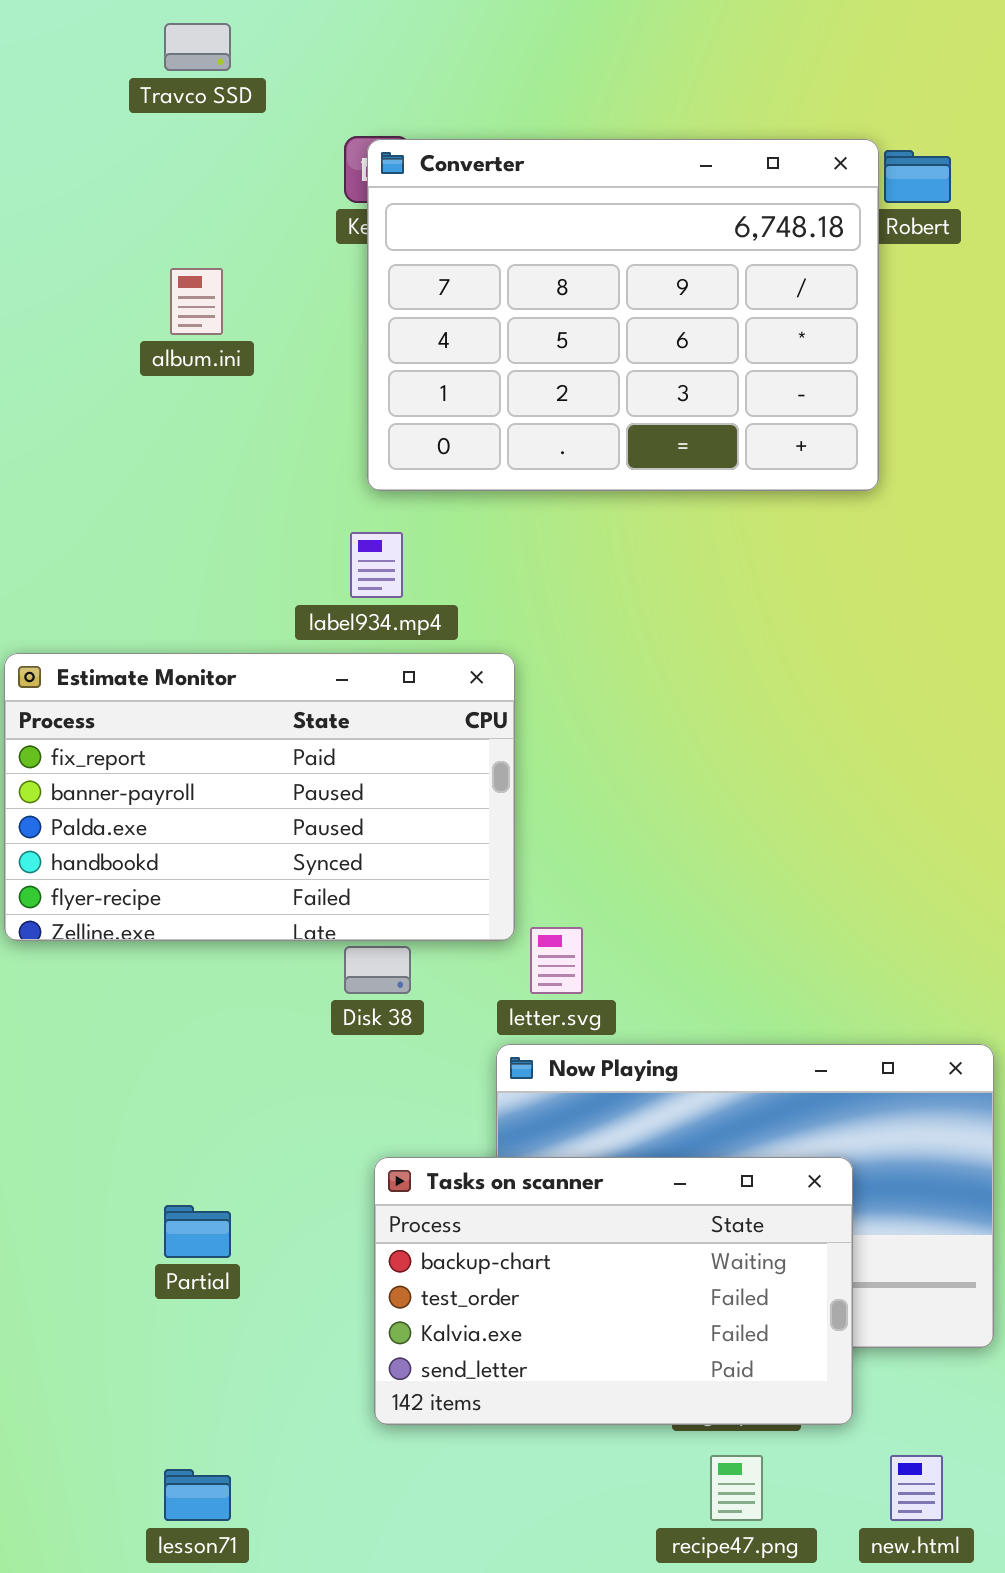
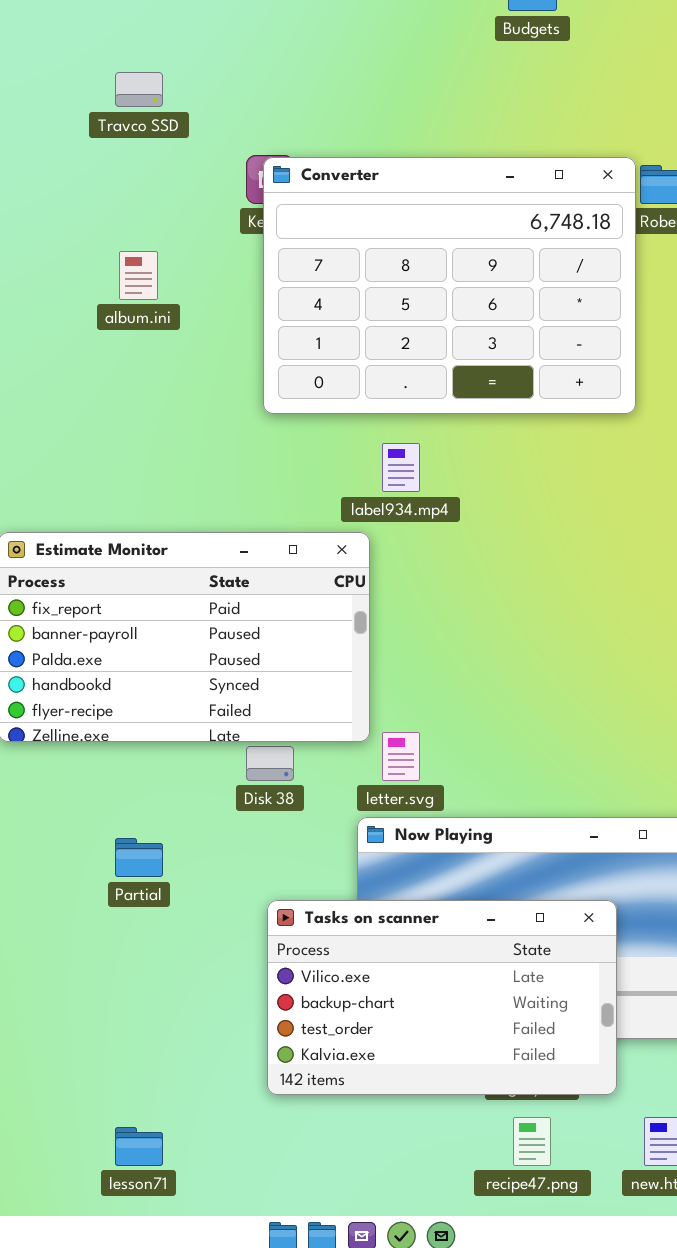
label934.mp4: [350,532,403,598] -> [382,443,420,492], moved
Tasks on scanner: [374,1157,853,1425] -> [267,900,617,1095], scrolled up 1 row
Partial: [164,1205,231,1258] -> [115,838,163,877], moved

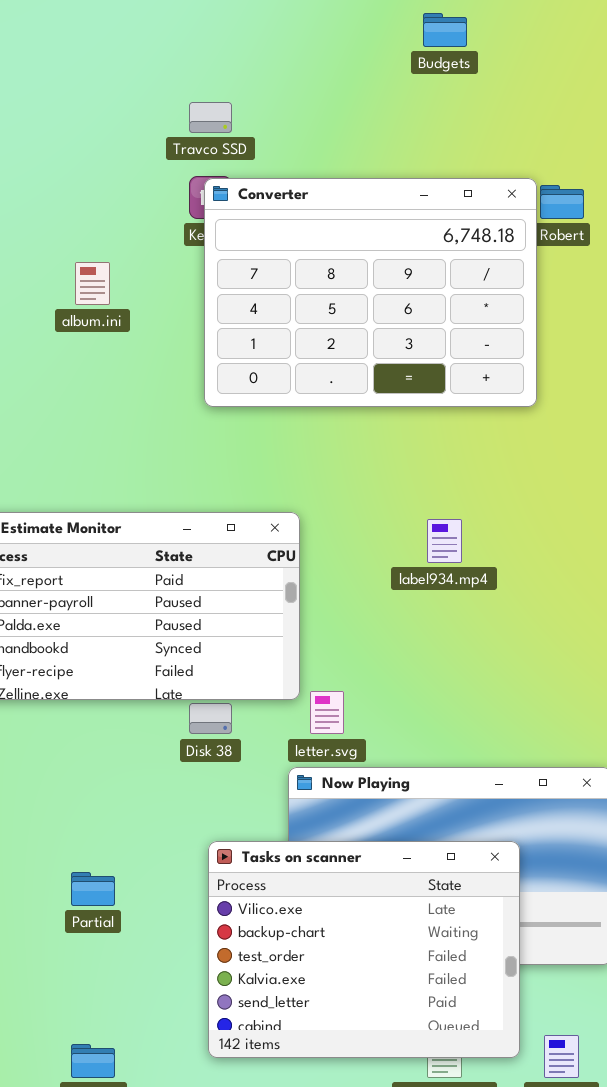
Travco SSD: [115,72,163,107] -> [189,102,232,133], moved
label934.mp4: [382,443,420,492] -> [427,519,462,563], moved
Partial: [115,838,163,877] -> [71,872,115,906], moved
Tasks on scanner: [267,900,617,1095] -> [208,841,520,1058], resized

